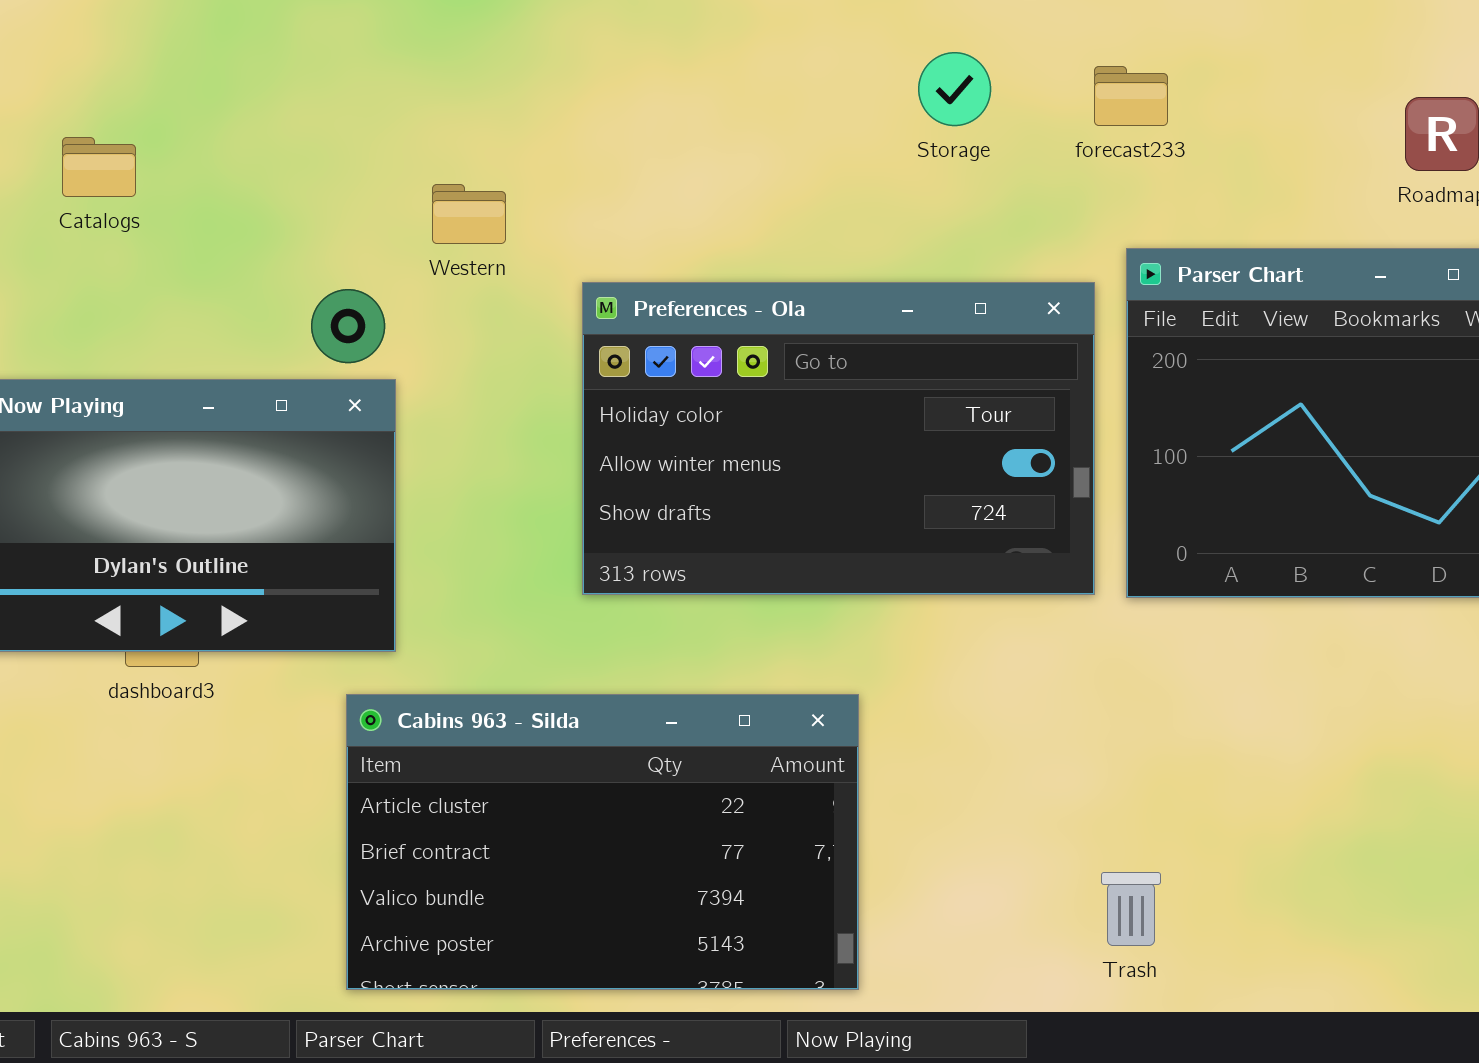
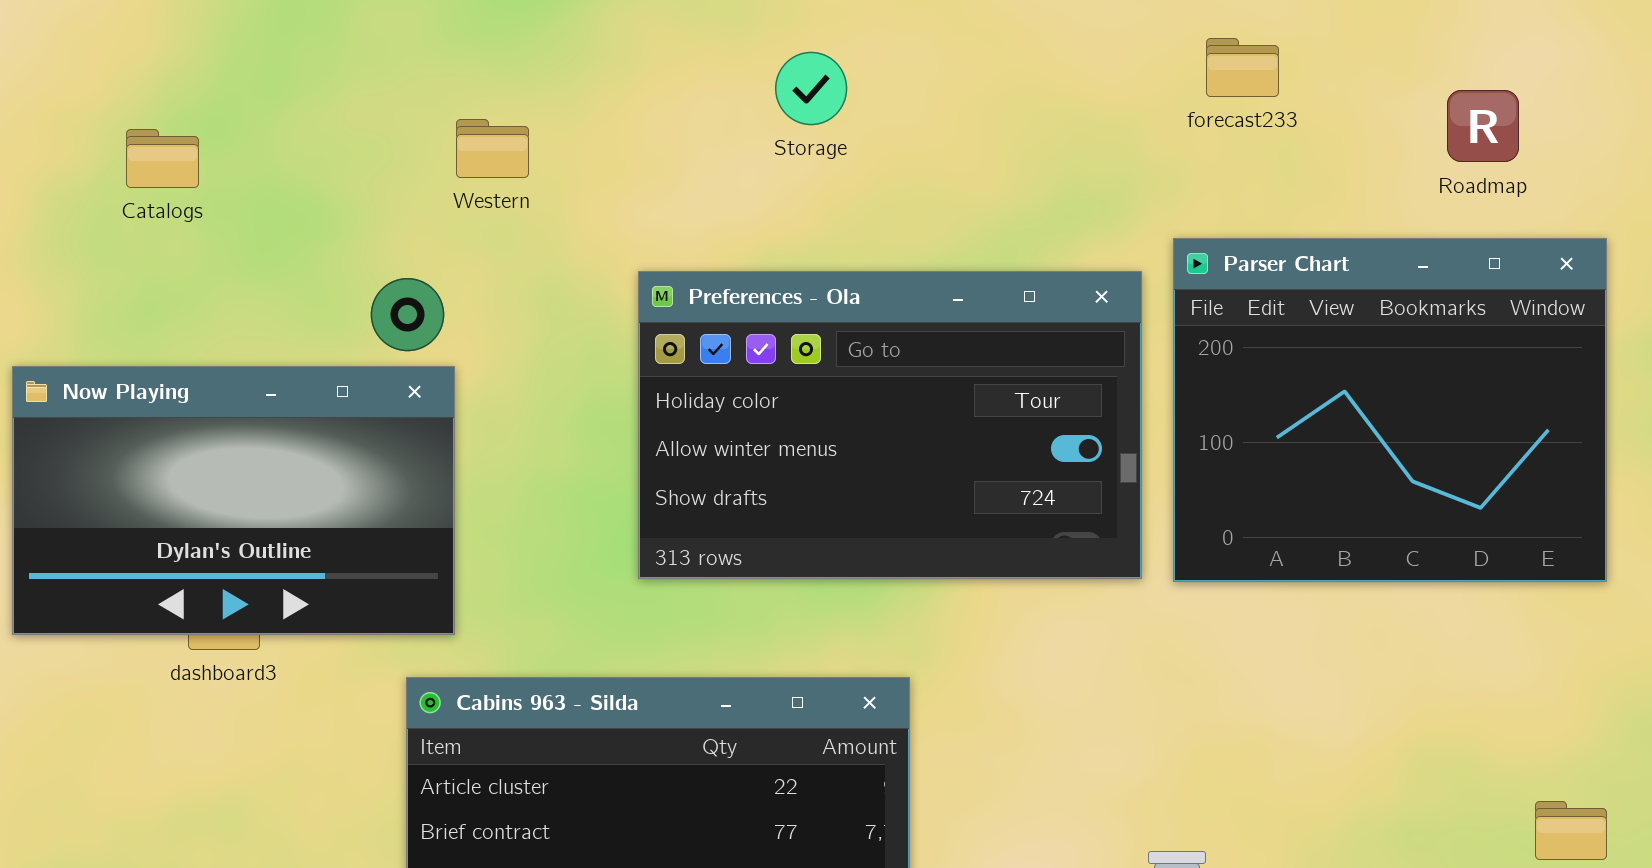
Storage: [918,52,991,126] -> [775,52,847,125], moved
forecast233: [1094,66,1168,126] -> [1206,38,1279,97], moved
Western: [432,184,506,244] -> [456,119,529,178], moved

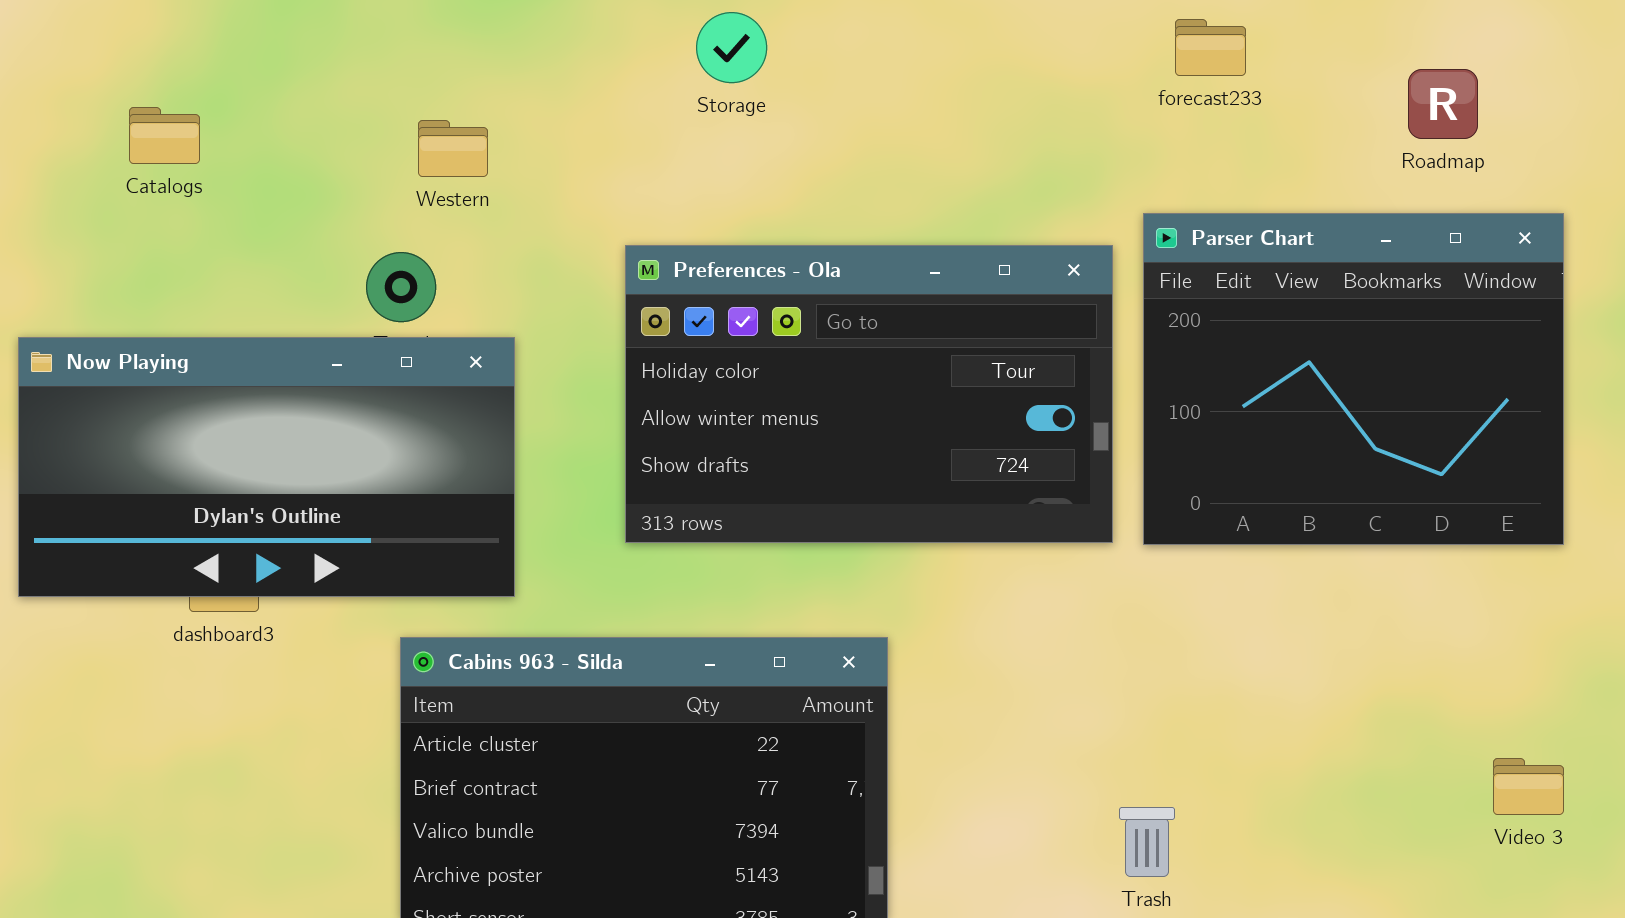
Storage: [775,52,847,125] -> [696,12,767,83], moved
Western: [456,119,529,178] -> [418,120,488,177], moved
Now Playing: [12,366,455,635] -> [18,337,515,597], resized

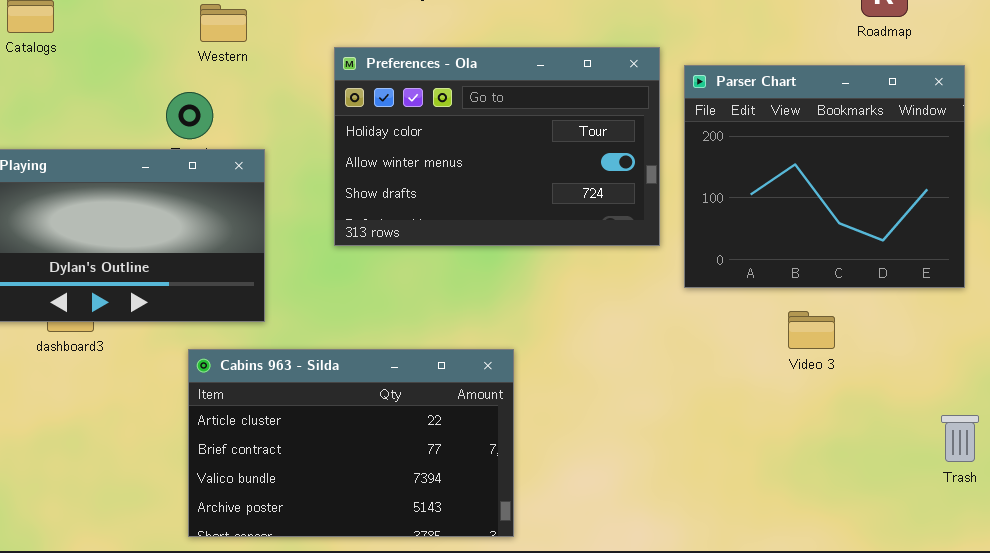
Preferences - Ola: [625,245,1113,543] -> [334,47,660,246], moved
Video 3: [1493,758,1564,815] -> [788,311,835,349], moved
Trash: [1119,807,1175,877] -> [941,415,979,462], moved

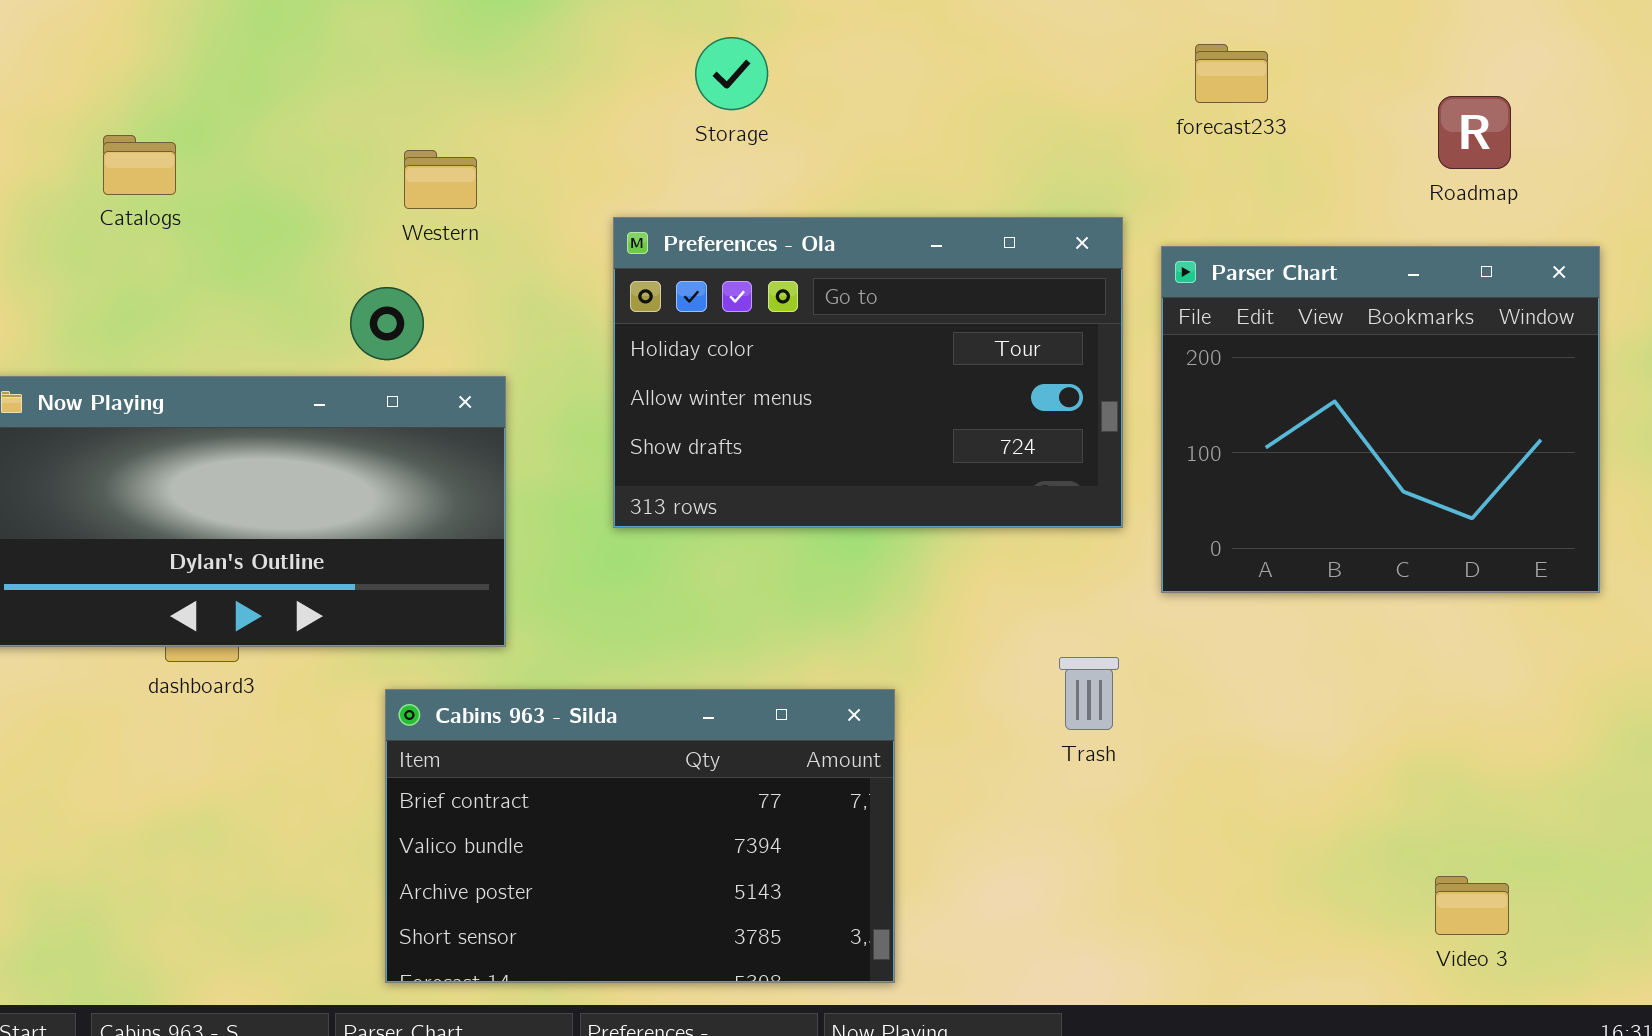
Video 3: [788,311,835,349] -> [1435,876,1509,935], moved
Cabins 963 - Silda: [188,349,514,537] -> [385,689,895,983], scrolled down 1 row
Trash: [941,415,979,462] -> [1059,657,1119,730], moved

